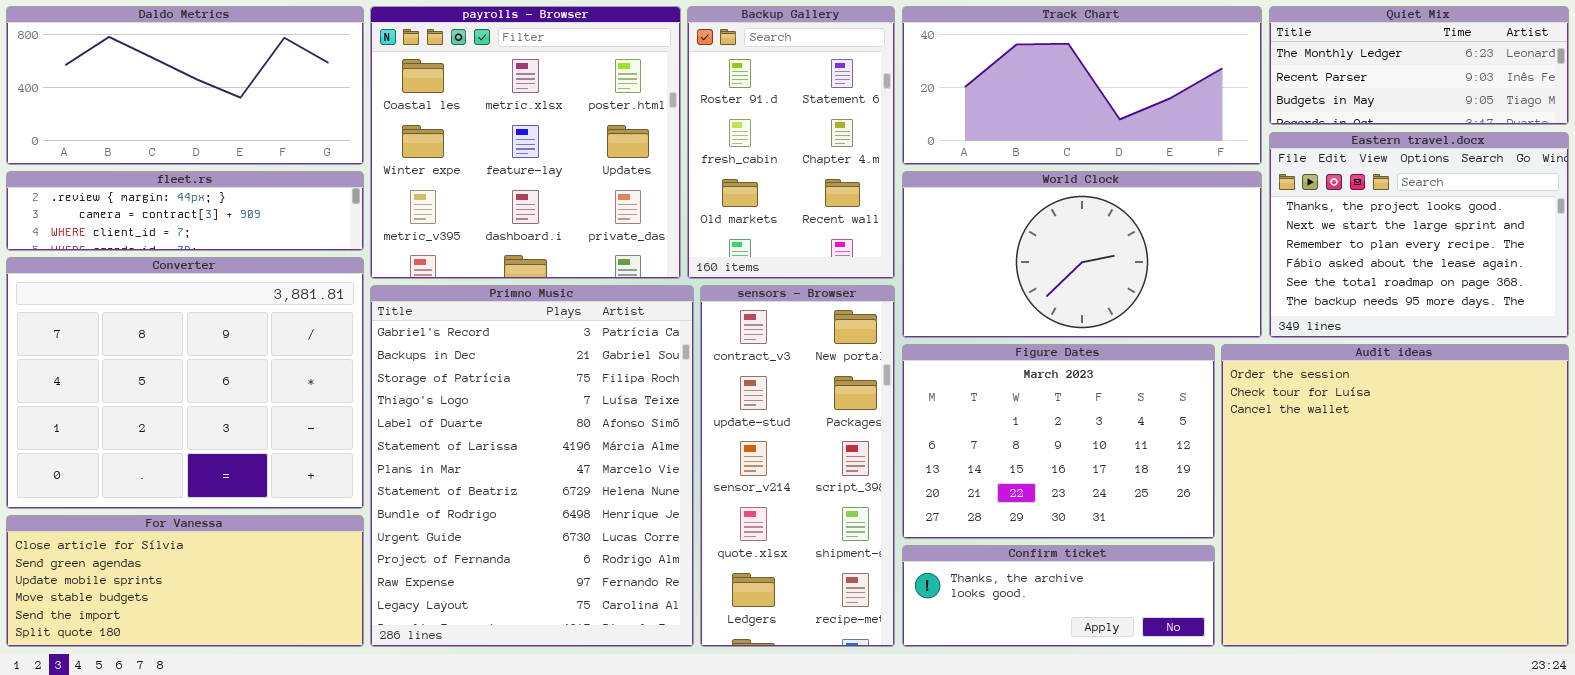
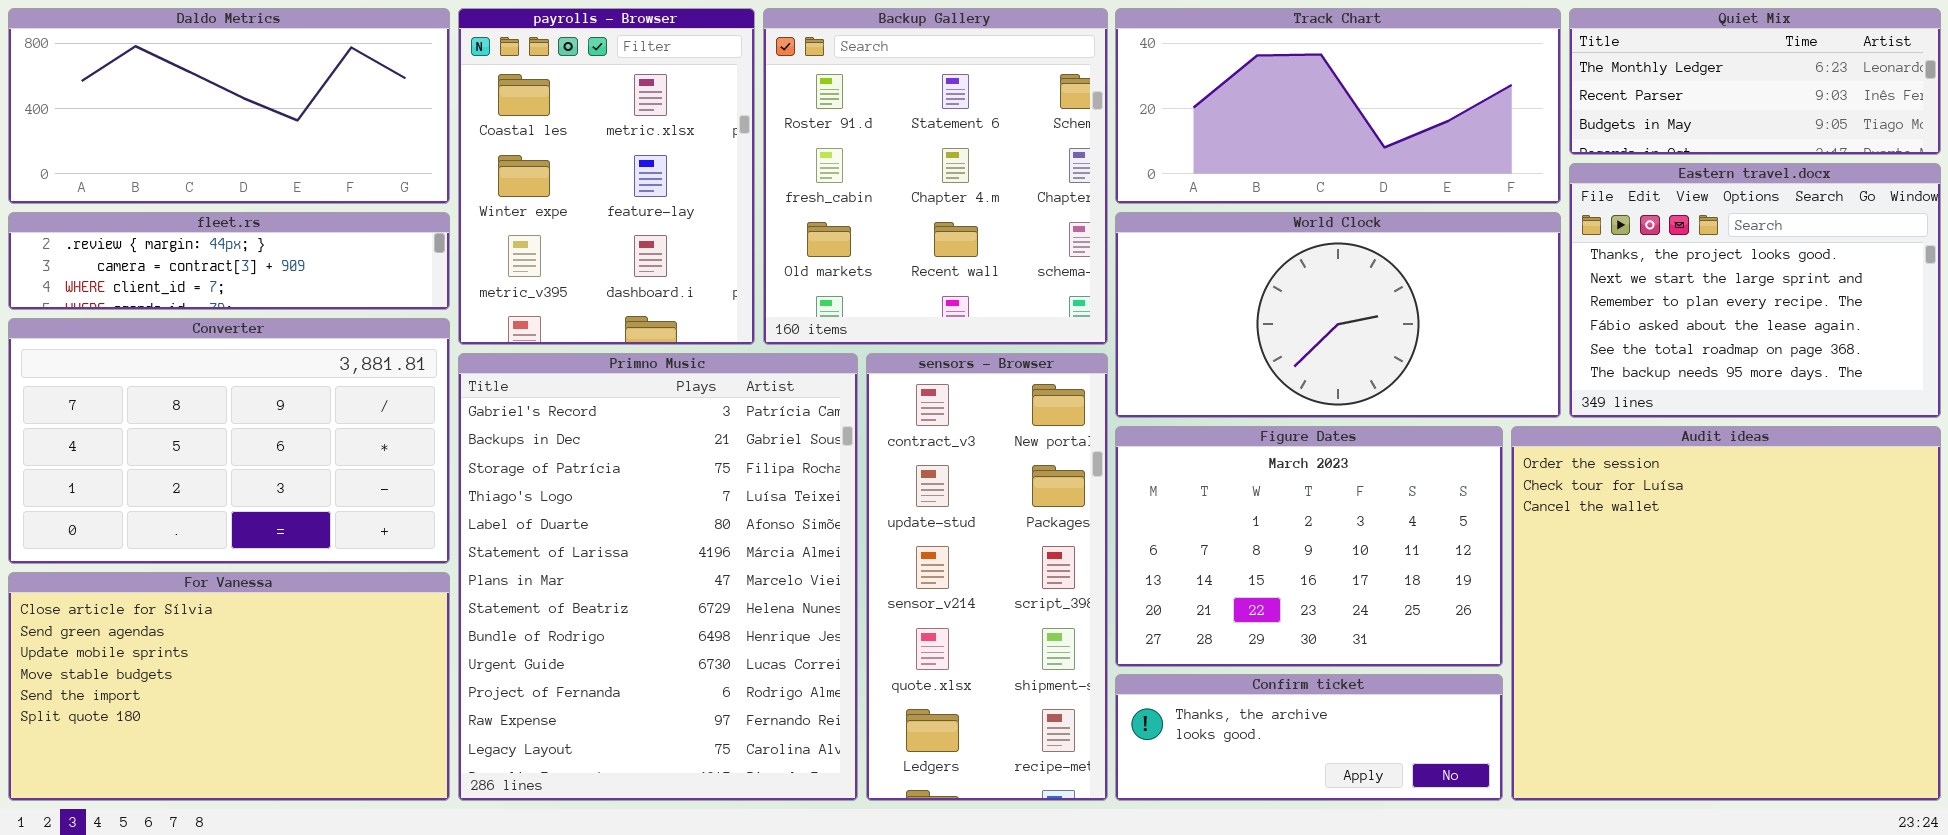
payrolls - Browser: [370,6,681,279] -> [458,8,755,345], resized
Backup Gallery: [687,6,895,279] -> [763,8,1108,345], resized
Converter: [6,257,364,509] -> [8,318,450,564], resized
For Vanessa: [6,515,364,647] -> [8,572,450,801], resized

